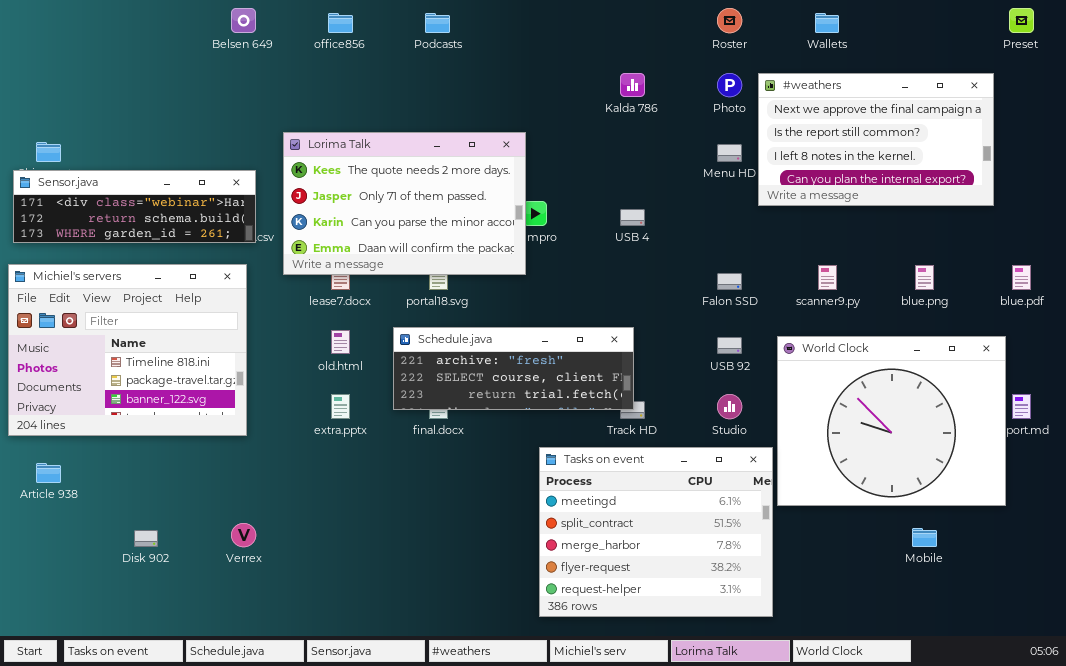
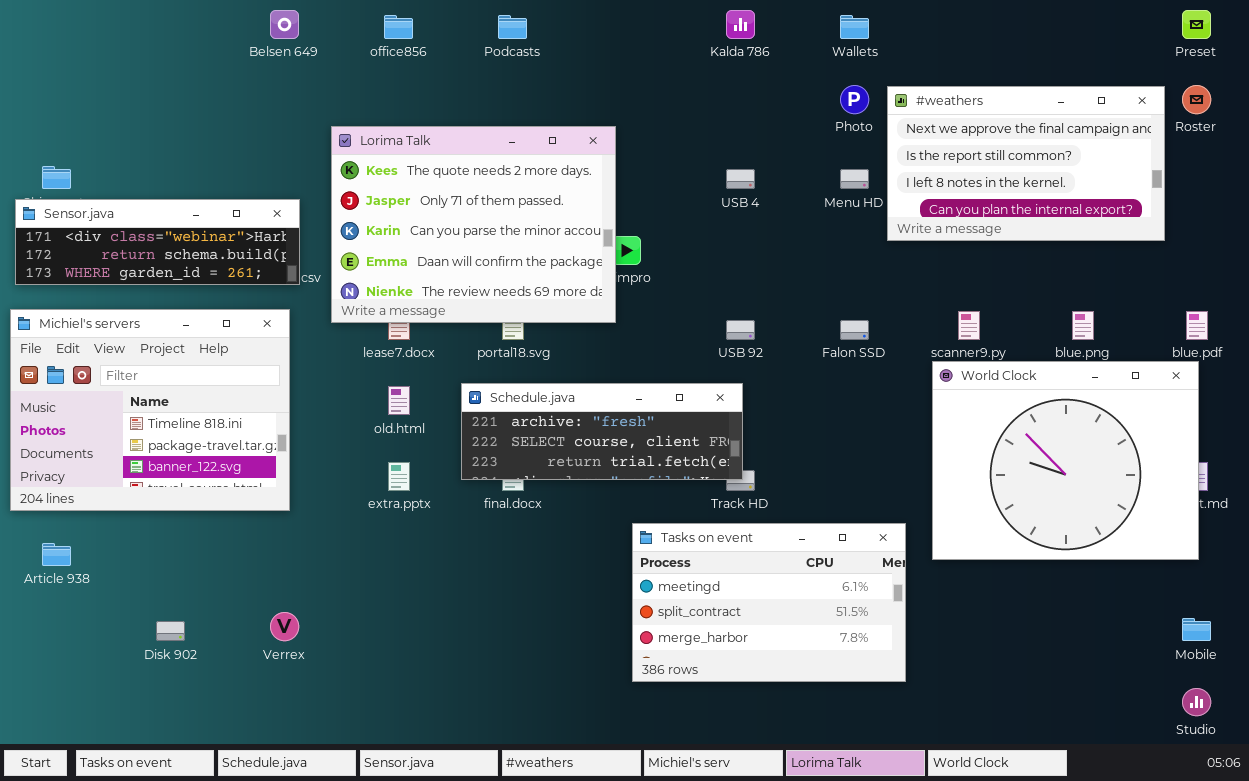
Roster: [717,8,742,33] -> [1182,85,1211,114], moved
Wallets: [815,13,839,33] -> [840,15,869,39], moved
Kalda 786: [620,73,645,97] -> [726,10,755,39], moved
Lorima Talk: [283,132,526,275] -> [331,126,616,323], resized
USB 4: [620,209,645,226] -> [726,169,755,189], moved
World Clock: [777,336,1006,506] -> [932,361,1199,560], moved
USB 92: [717,337,742,354] -> [726,320,755,340], moved
Studio: [717,394,742,419] -> [1182,688,1211,716], moved
Tasks on event: [539,447,773,617] -> [632,523,906,682], resized
Mobile: [912,528,937,547] -> [1182,618,1211,641], moved

